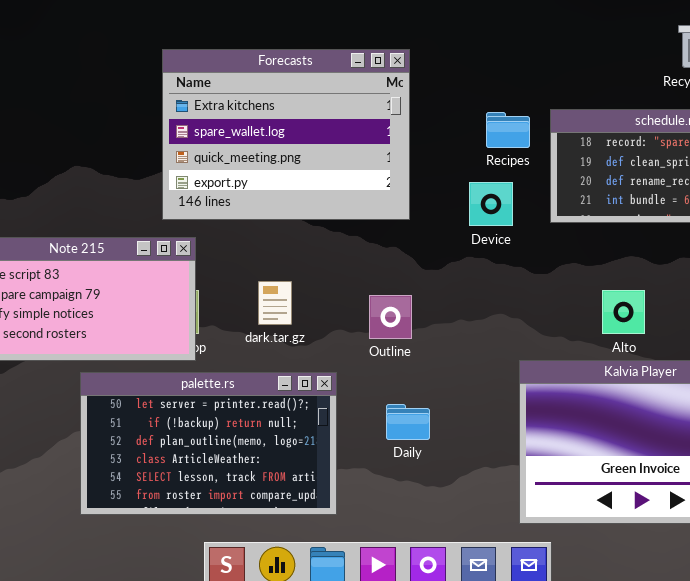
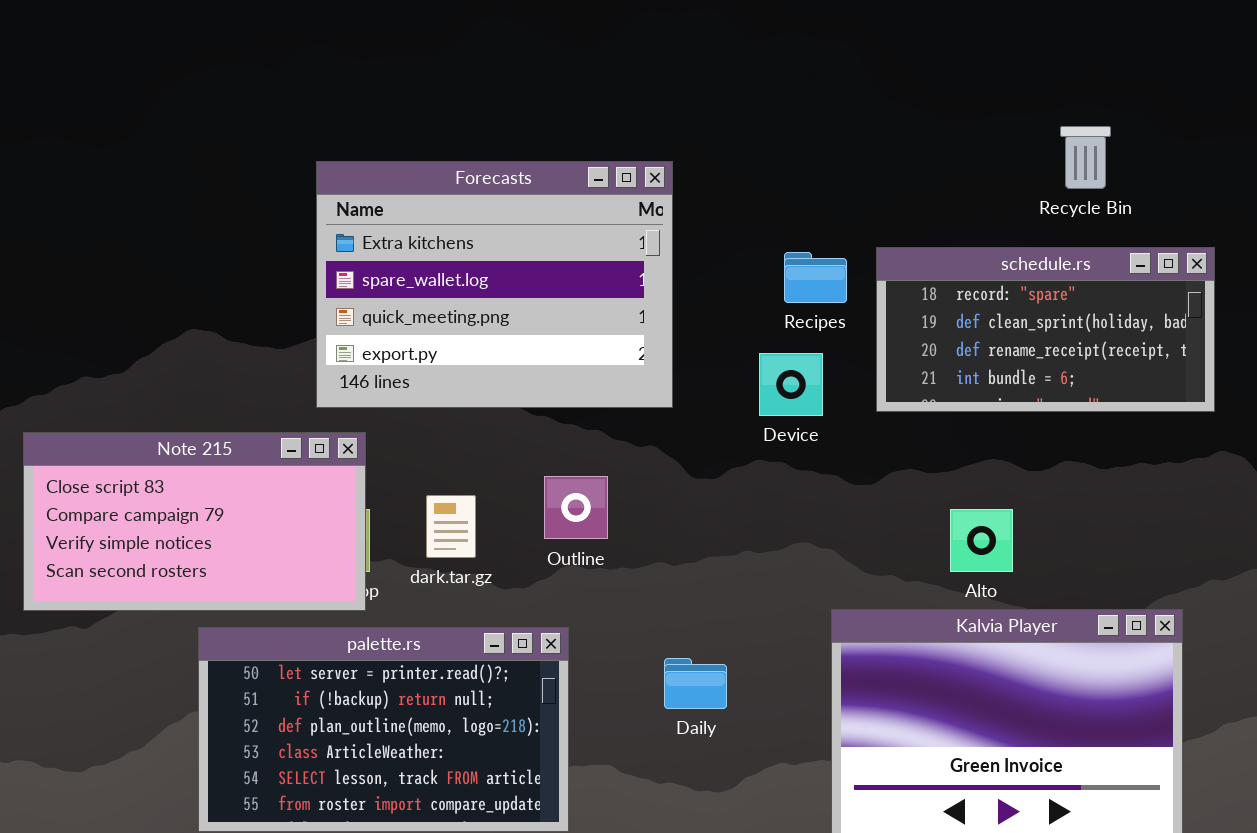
dark.tar.gz: [258,281,292,325] -> [426,495,476,558], moved
Outline: [369,295,412,339] -> [544,476,608,539], moved
Daily: [386,404,430,440] -> [664,658,727,709], moved

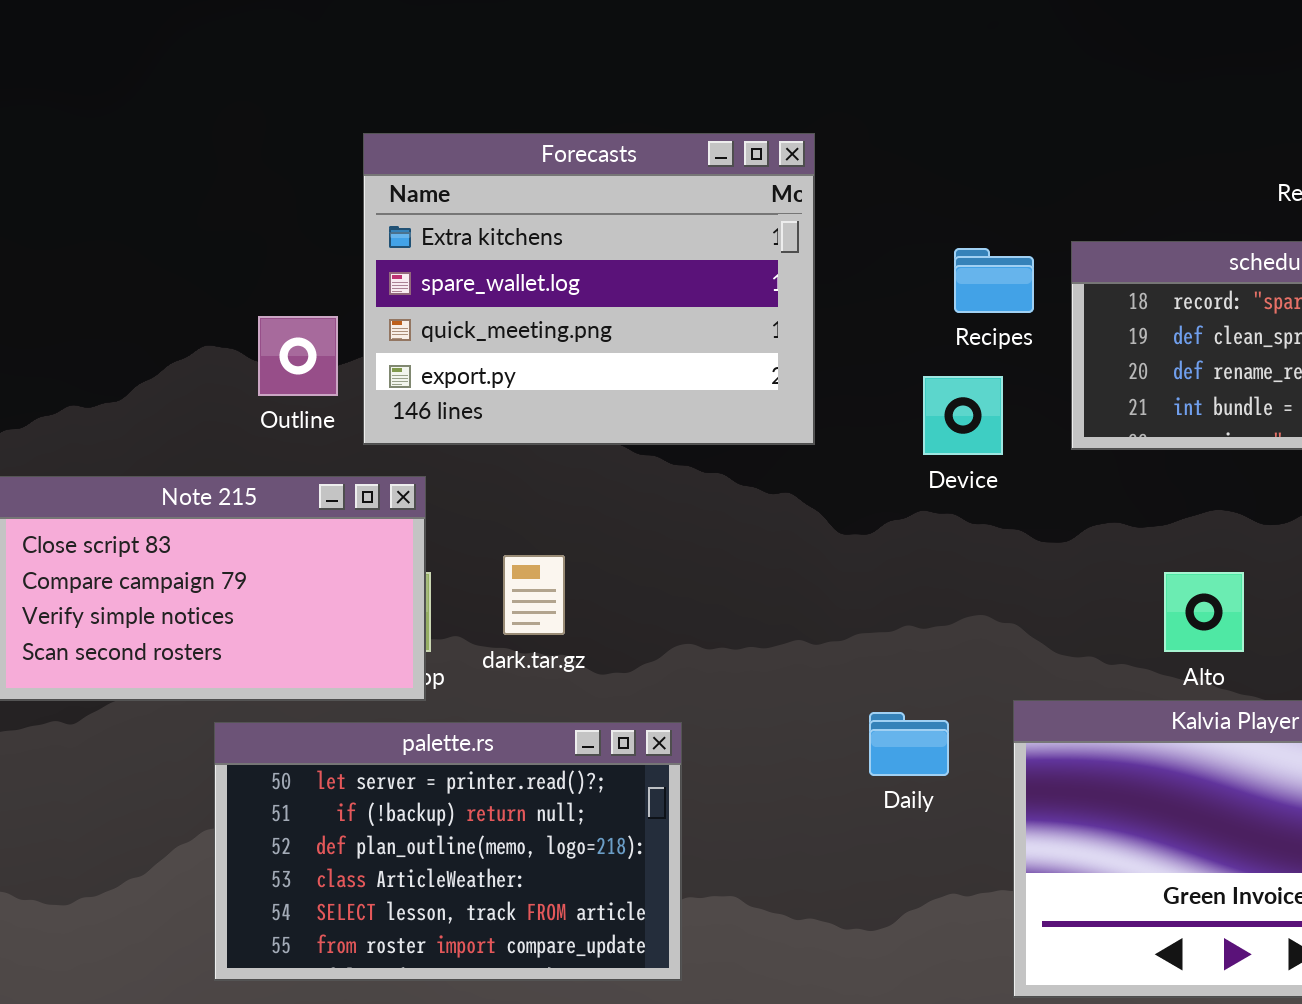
Outline: [544,476,608,539] -> [258,316,338,396], moved
Daily: [664,658,727,709] -> [869,712,949,776], moved

